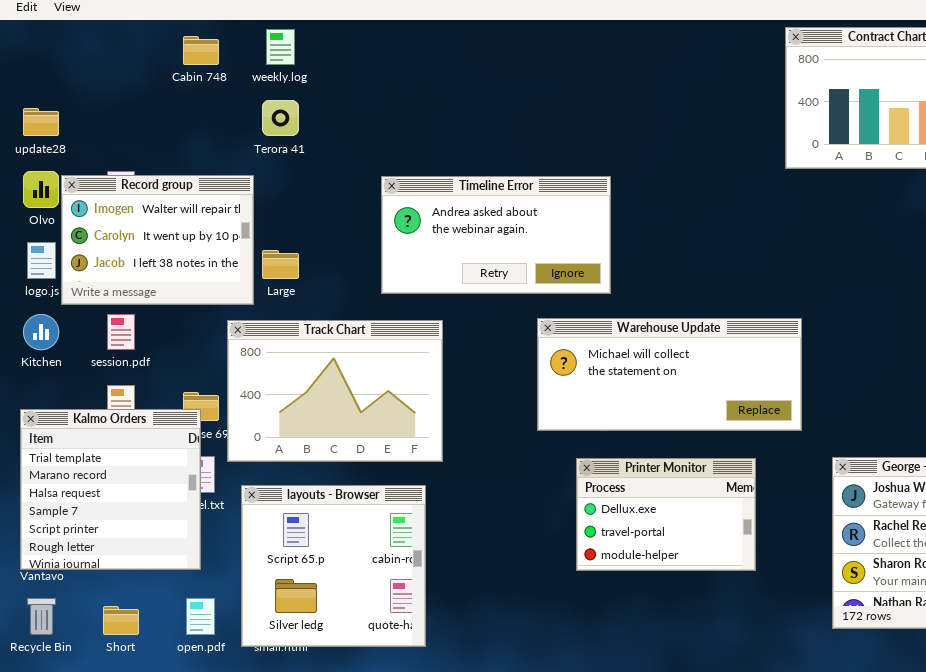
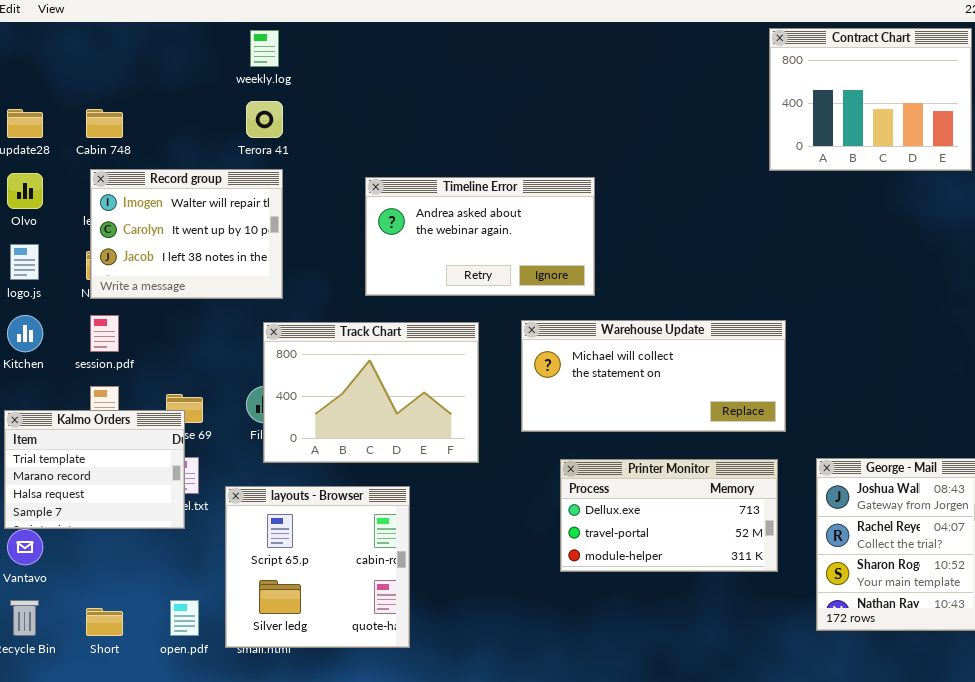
Cabin 748: [183,36,219,65] -> [86,109,123,138], moved
Record group: [61,175,254,305] -> [90,169,283,299], moved
Track Chart: [227,320,443,462] -> [263,322,479,463], moved
Kalmo Orders: [20,409,201,570] -> [4,410,185,529], resized
Printer Monitor: [576,458,756,571] -> [560,459,778,572], resized

